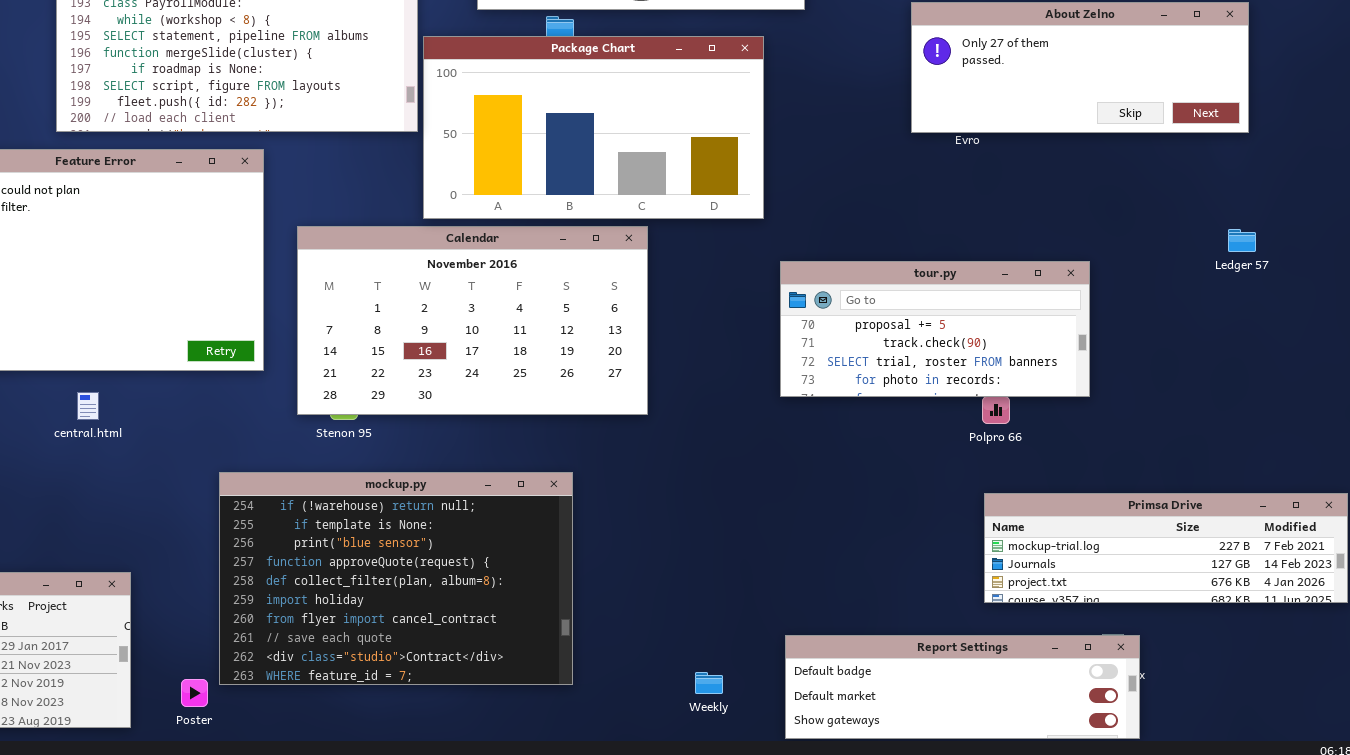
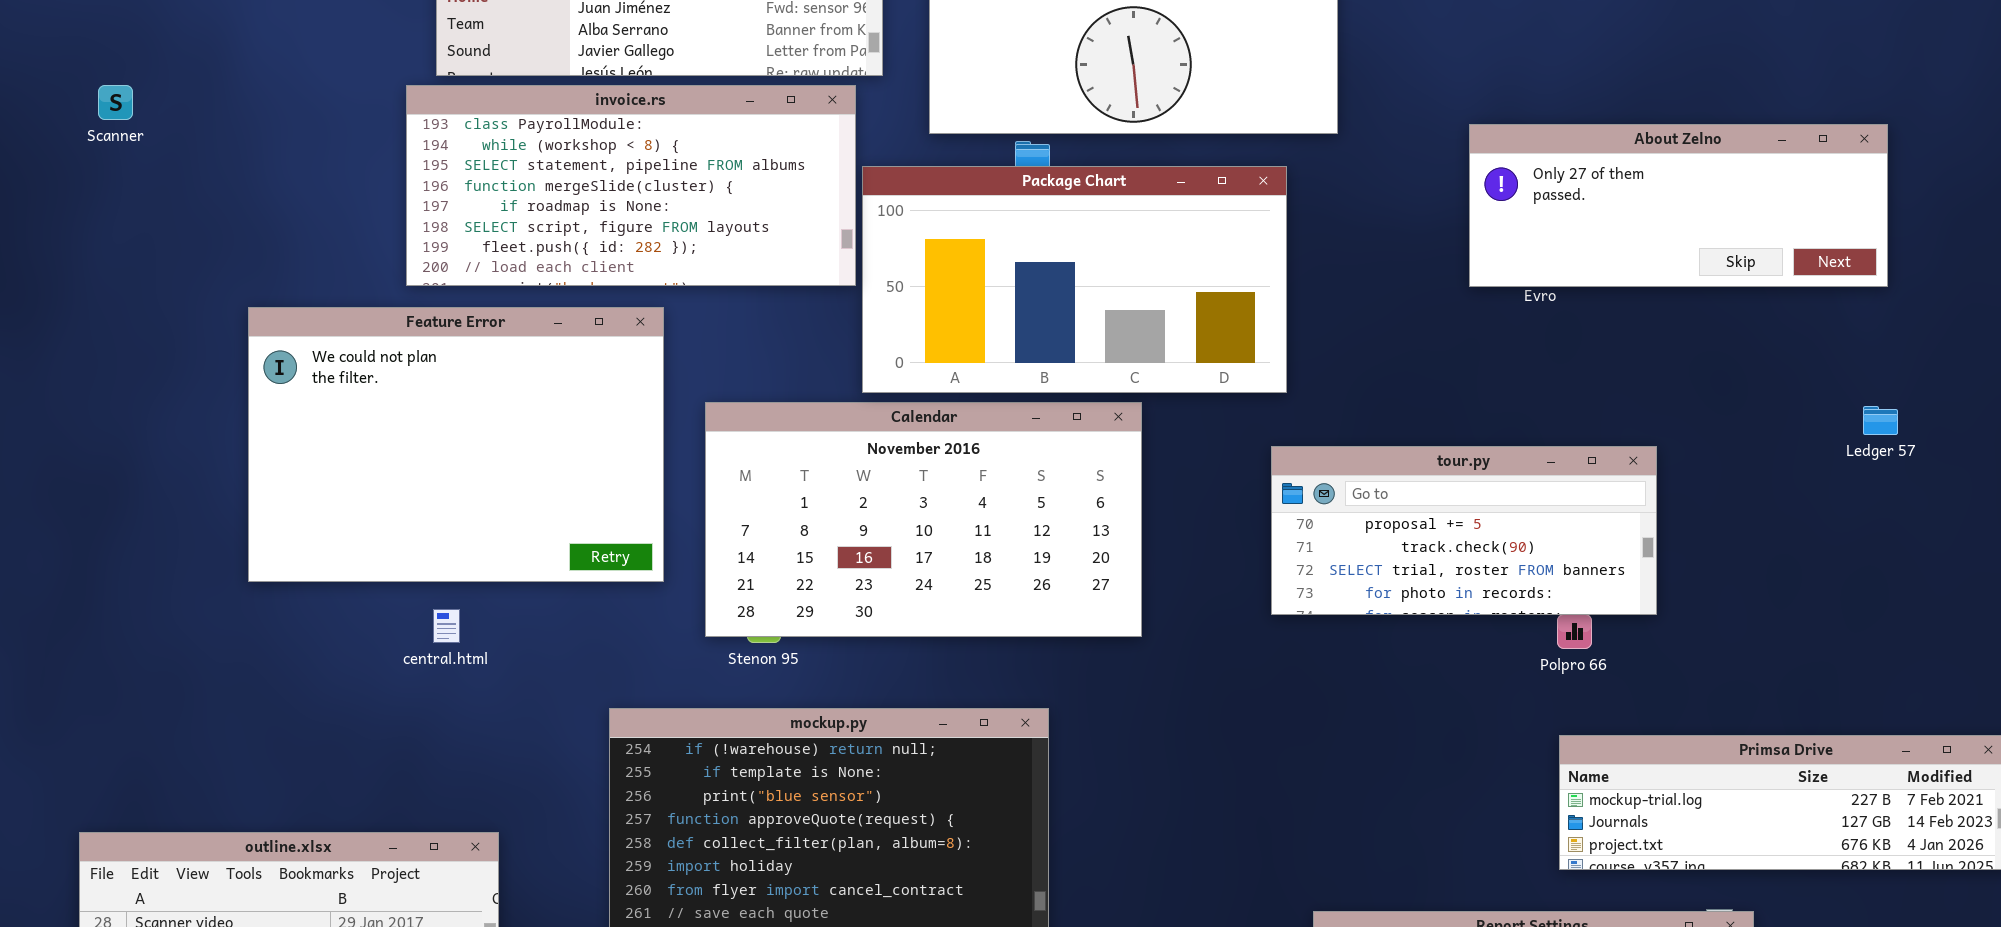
tour.py: [780,261,1090,397] -> [1271,446,1657,615], moved

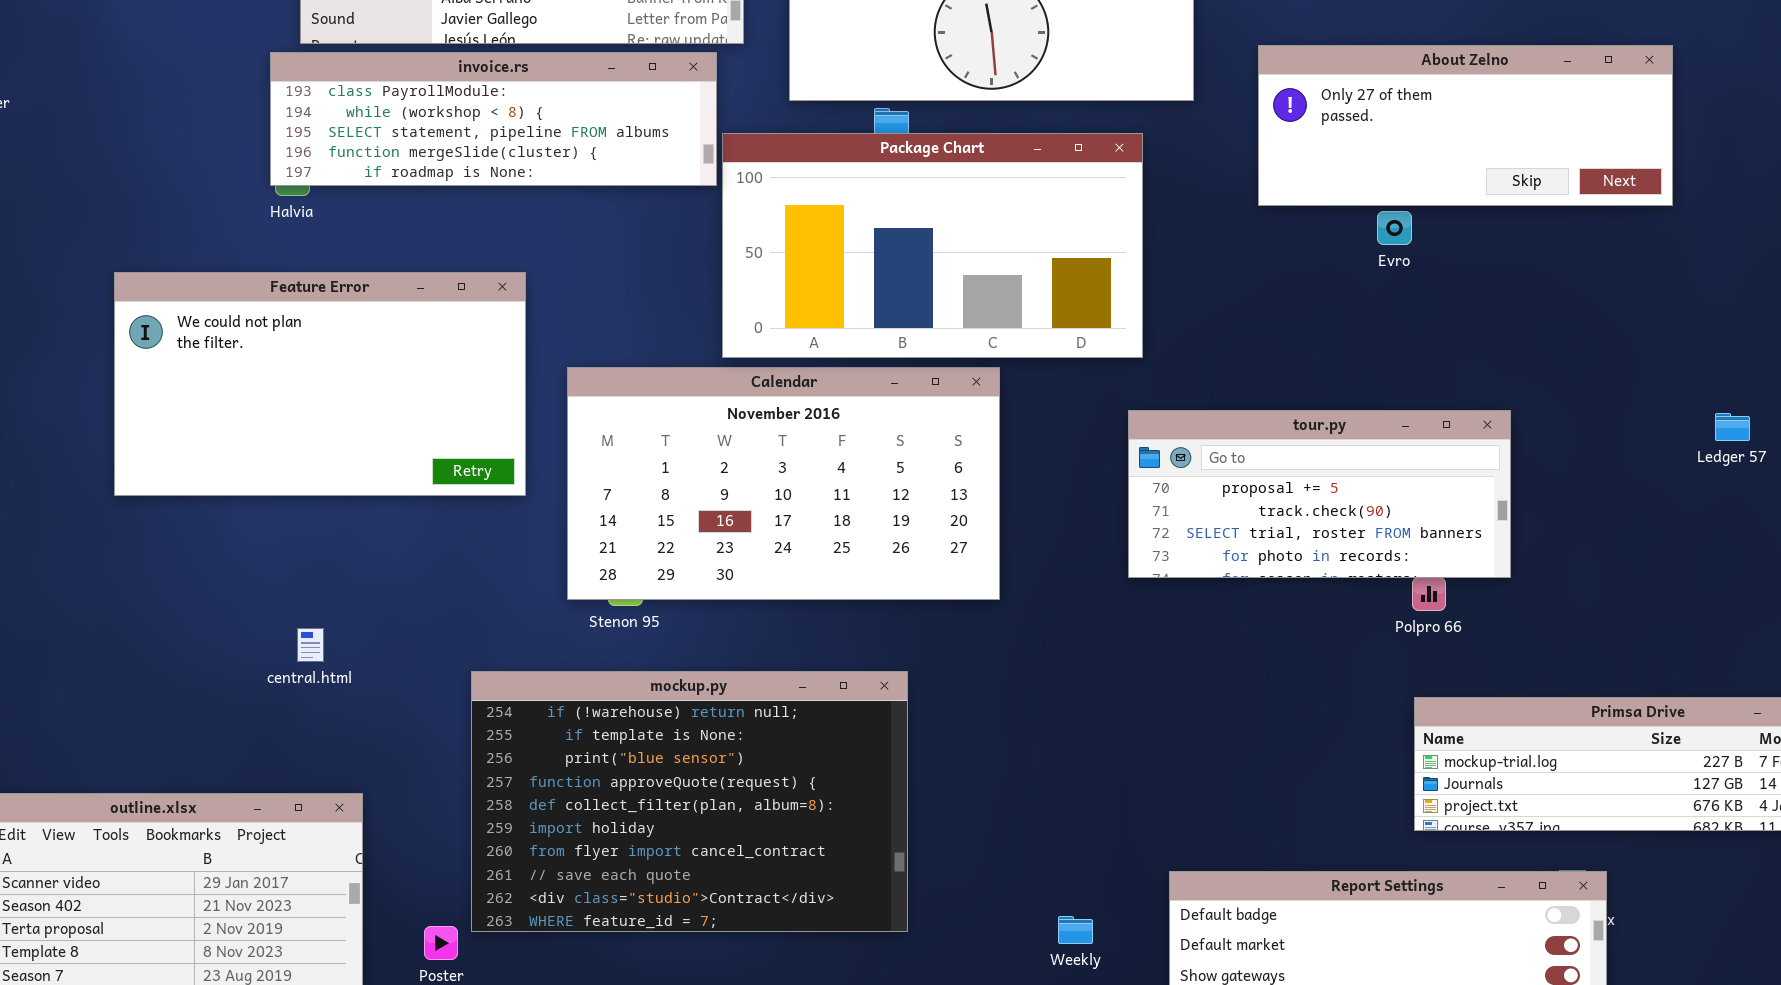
invoice.rs: [406,85,856,286] -> [270,52,717,186], resized
About Zelno: [1469,124,1888,287] -> [1258,45,1673,206], moved
Feature Error: [248,307,664,582] -> [114,272,526,496], resized
Ledger 57: [1863,406,1898,435] -> [1715,413,1750,441], moved
central.html: [433,609,460,643] -> [297,628,324,662], moved

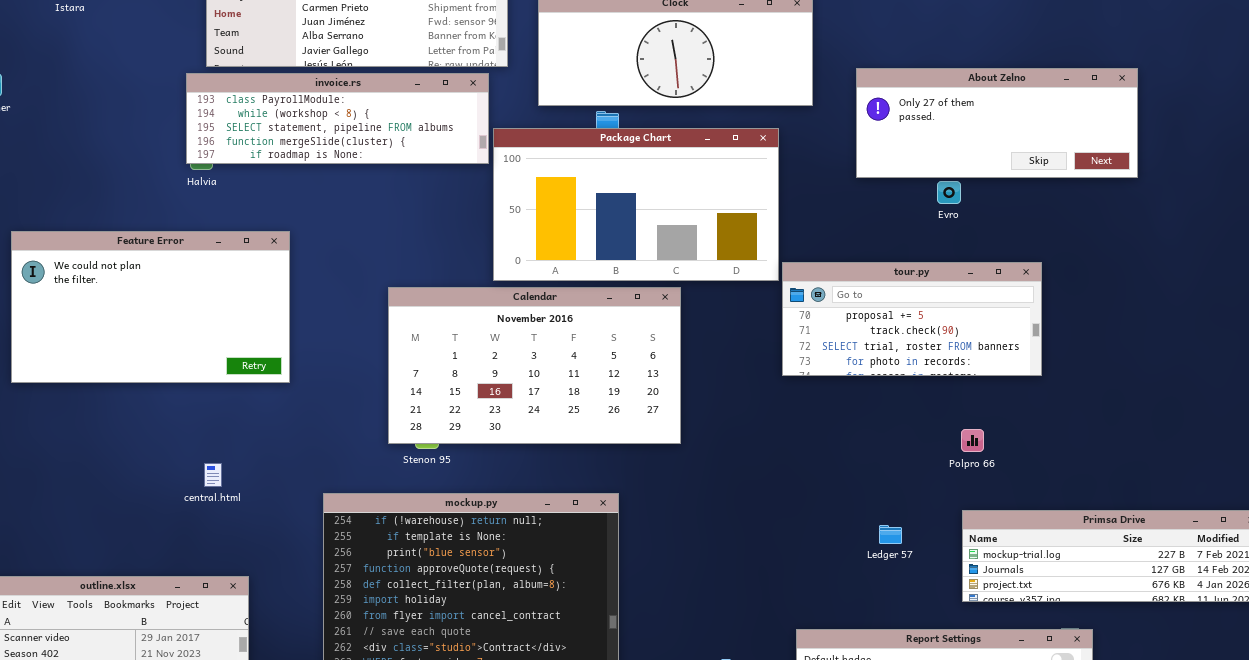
Feature Error: [114,272,526,496] -> [11,231,290,383], moved
tour.py: [1128,410,1511,578] -> [782,262,1042,376], moved
Ledger 57: [1715,413,1750,441] -> [879,525,902,544], moved

